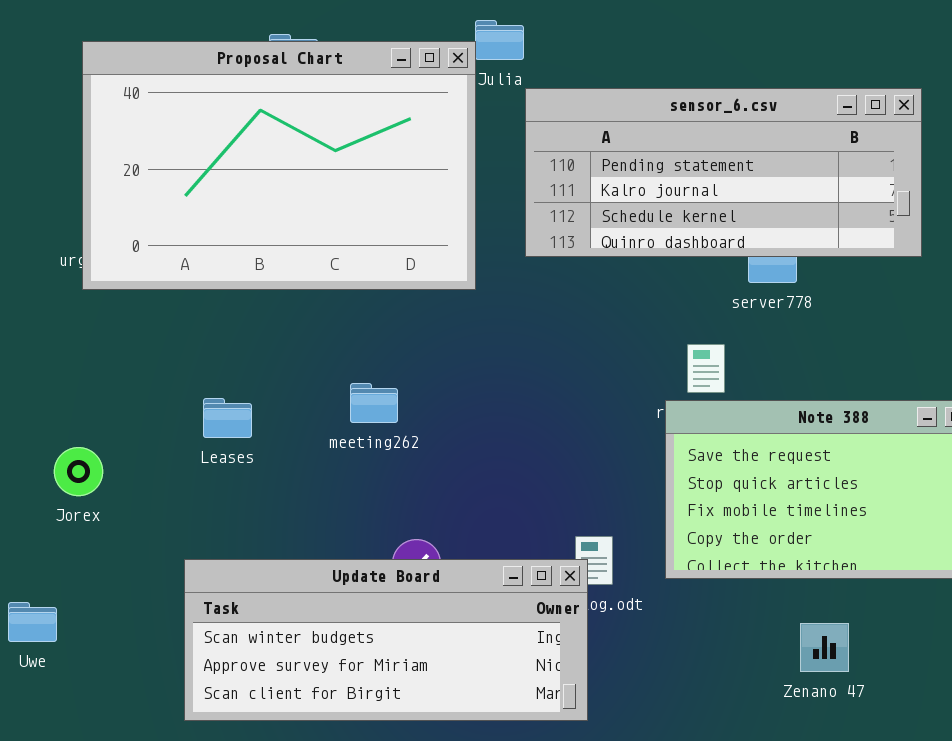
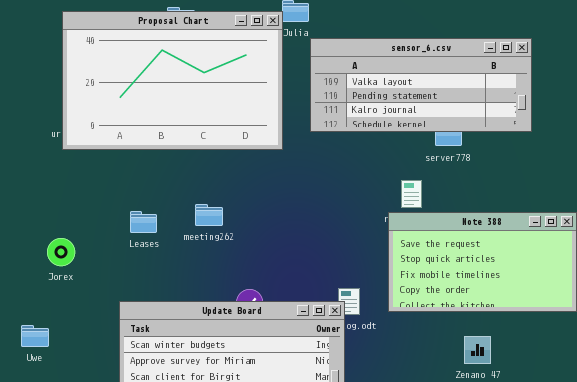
sensor_6.csv: [525,88,922,257] -> [310,38,532,132], scrolled up 1 row
meeting262: [350,383,398,423] -> [195,204,223,226], moved

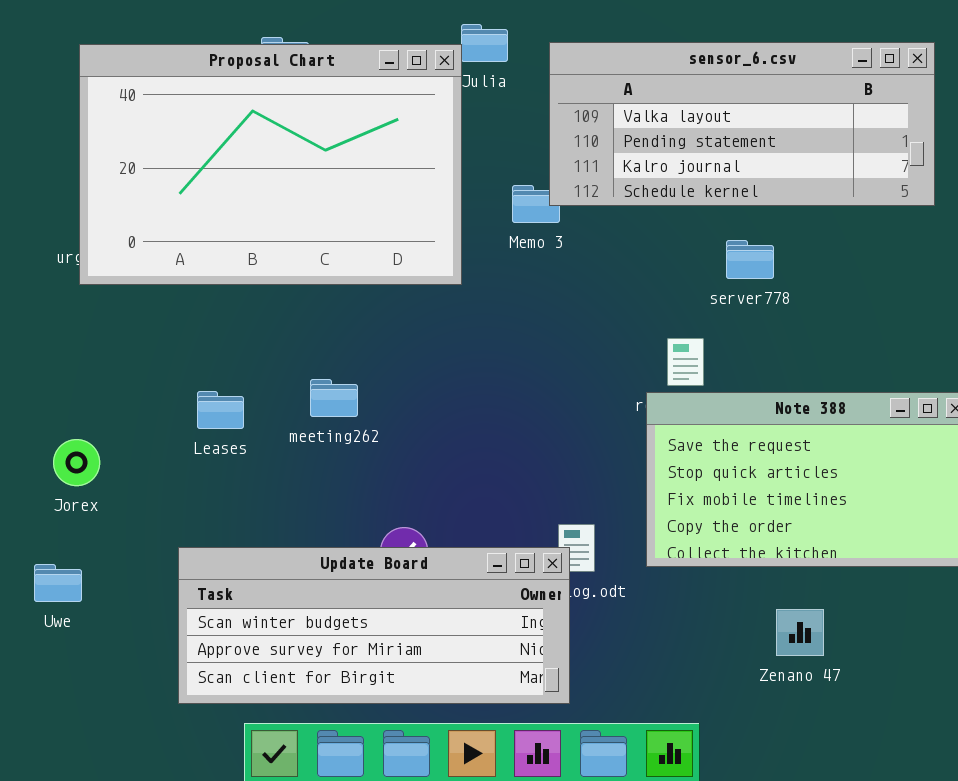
sensor_6.csv: [310,38,532,132] -> [549,42,935,206], moved
Uwe: [21,325,49,347] -> [34,564,82,602], moved

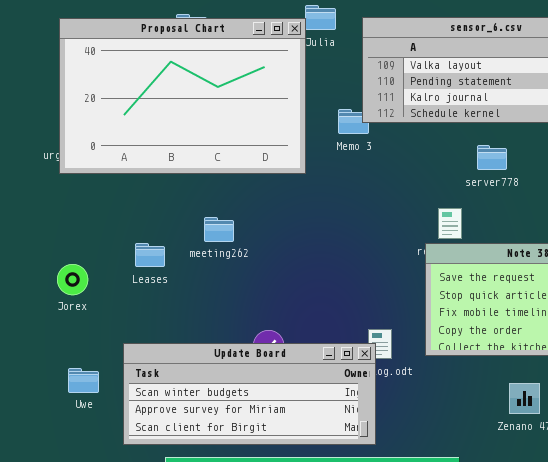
meeting262: [310,379,358,417] -> [204,217,234,242], moved
Jorex: [53,439,100,486] -> [57,264,88,295], moved
Uwe: [34,564,82,602] -> [68,368,99,393], moved

